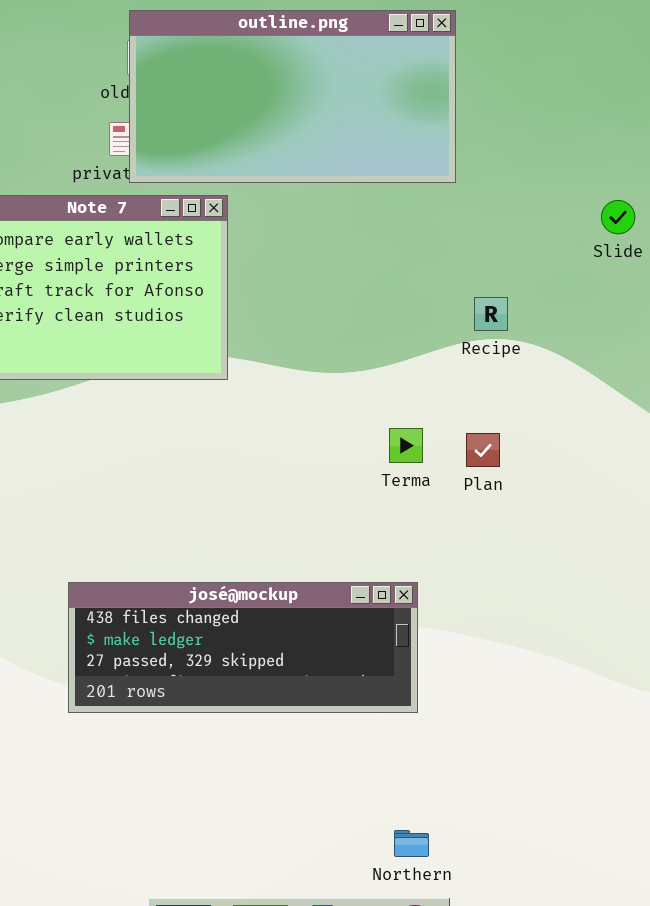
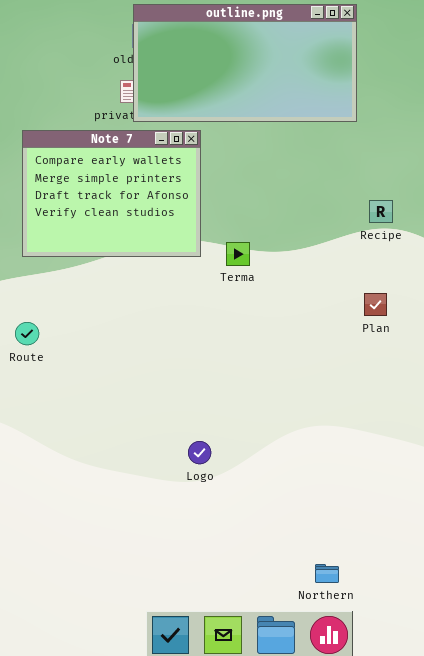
Terma: [389,428,423,463] -> [226,242,250,266], moved
josé@mockup: [68,582,418,713] -> none, closed

